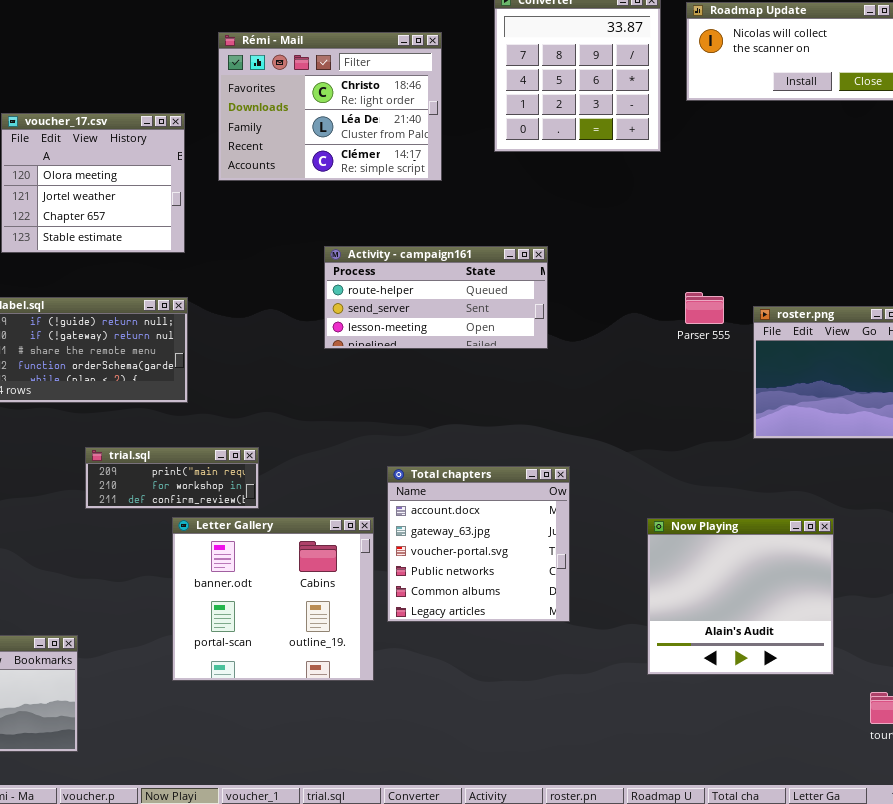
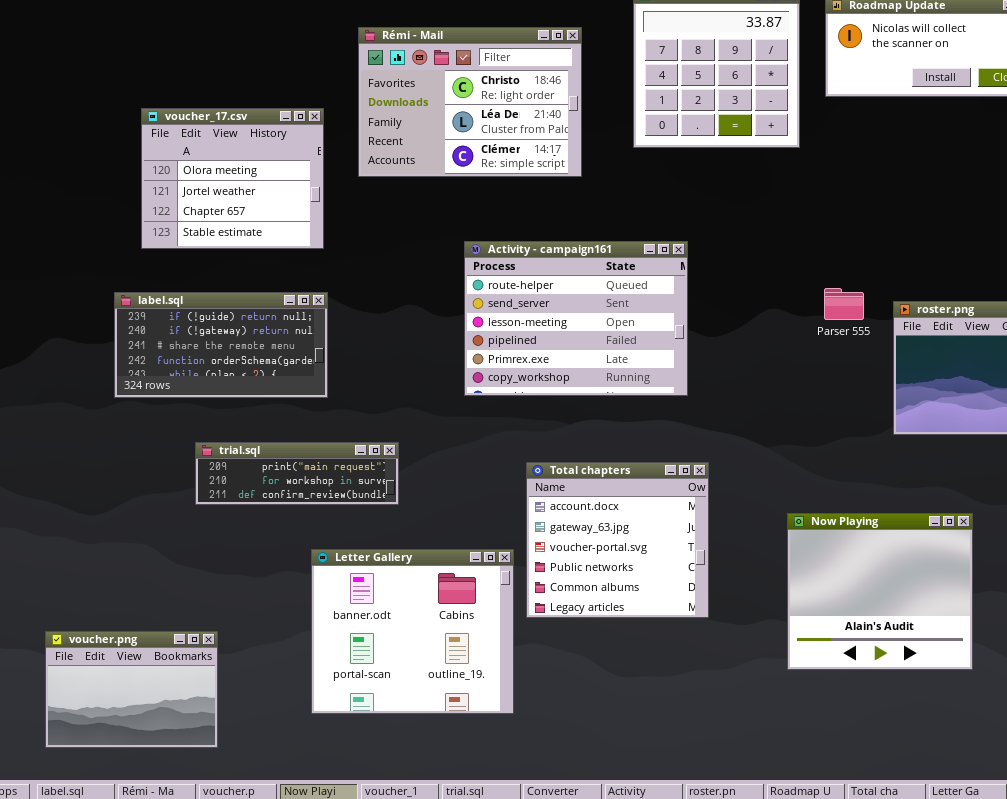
Activity - campaign161: [324,246,548,349] -> [464,241,688,396], resized
trial.sql: [85,447,259,509] -> [195,442,399,505], resized
Letter Gallery: [172,517,374,681] -> [311,549,514,714], moved

